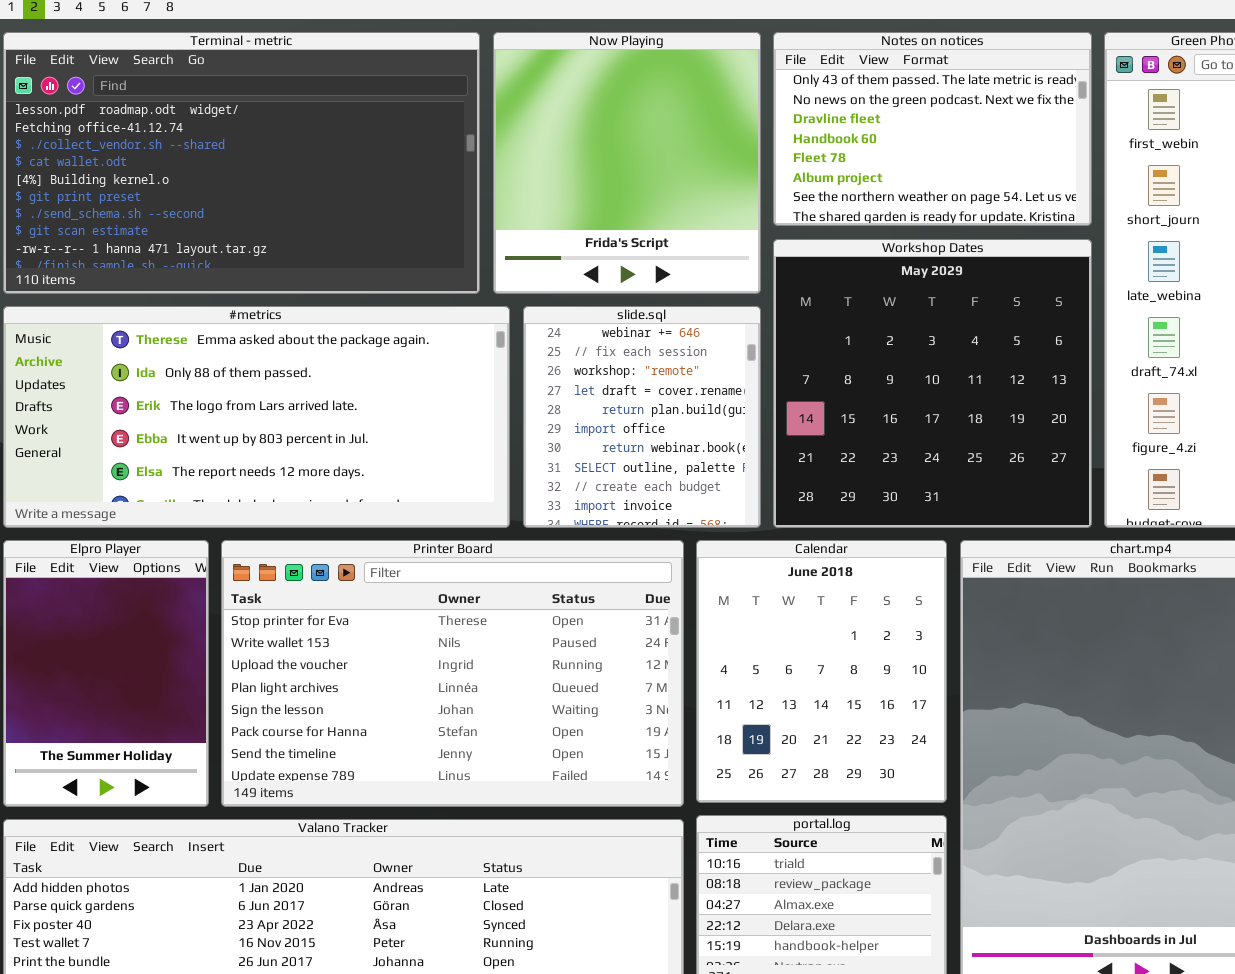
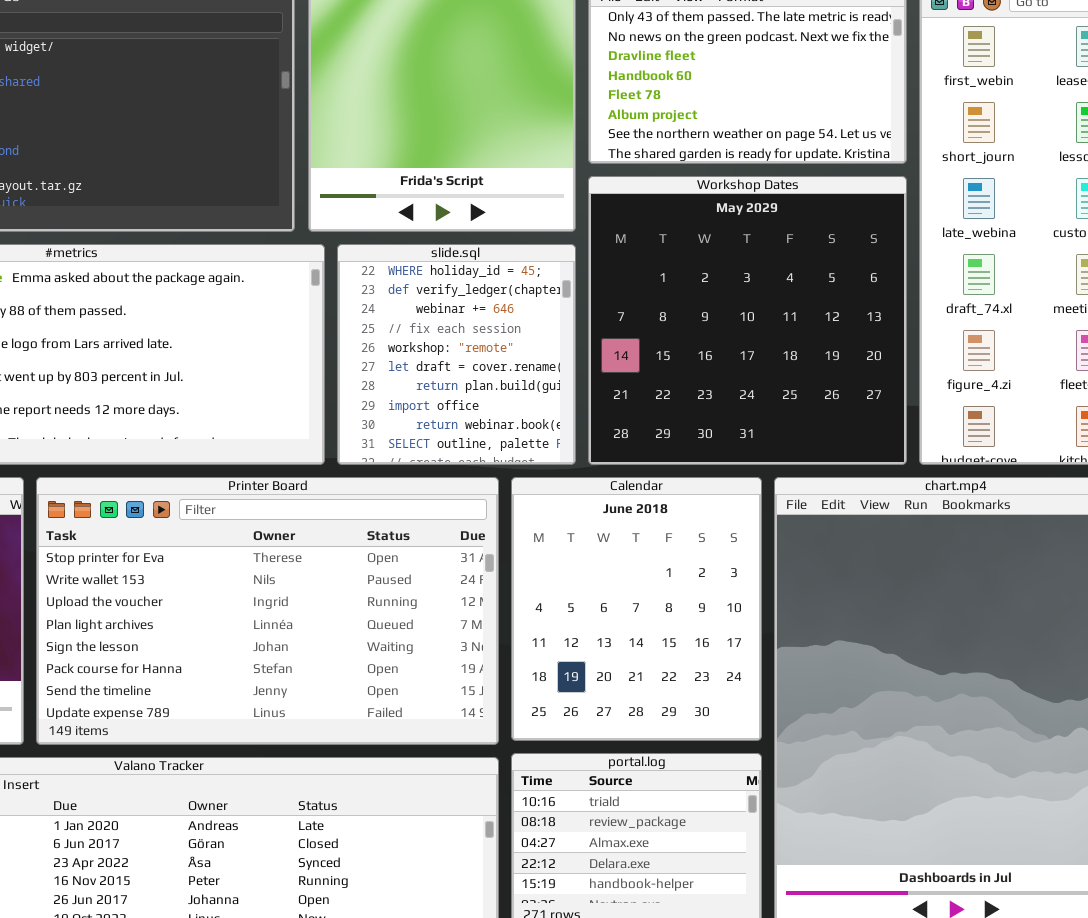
slide.sql: [523,306,761,528] -> [337,244,576,465], scrolled up 2 rows

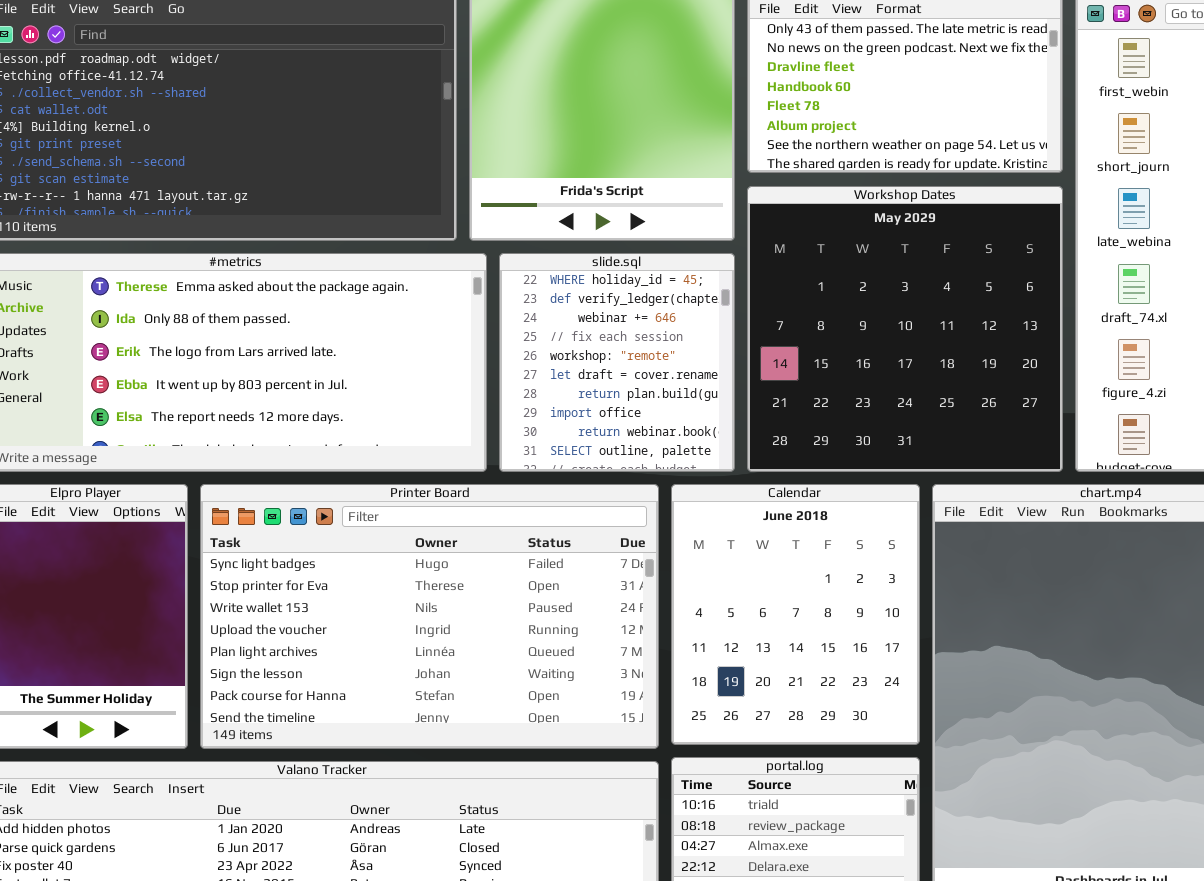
Printer Board: [36,477,499,745] -> [200,484,659,749], scrolled up 1 row

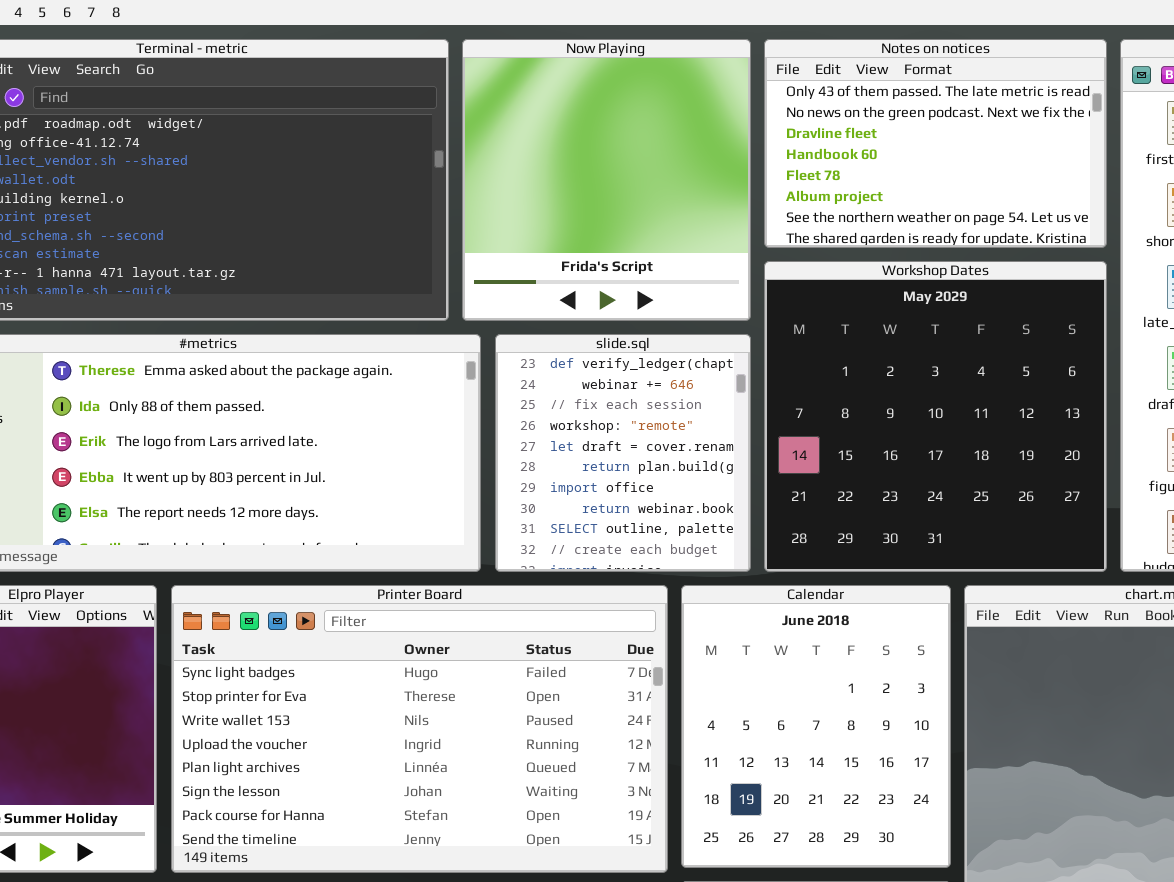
slide.sql: [499,253,735,472] -> [495,334,751,572], scrolled down 1 row

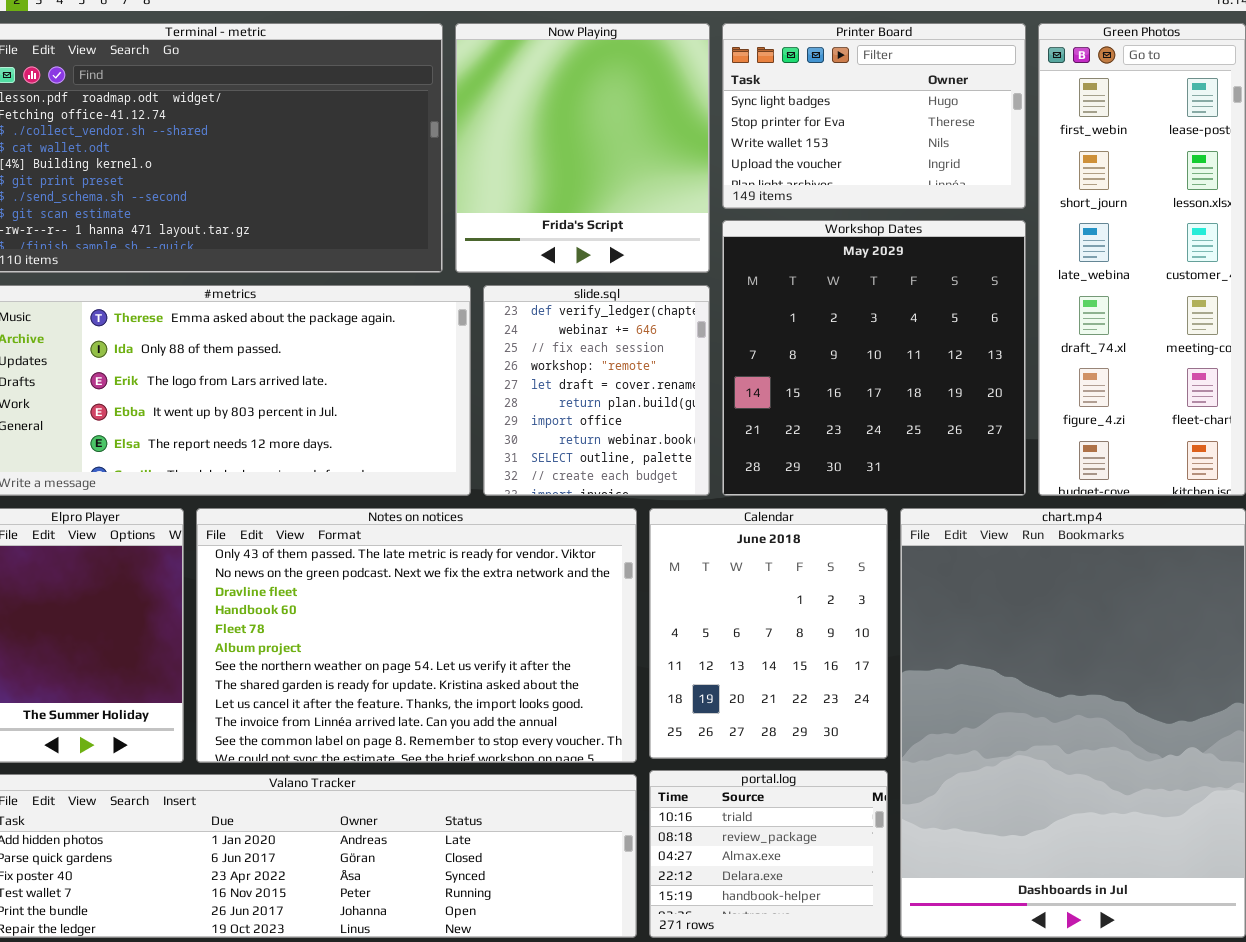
Notes on notices: [764,39,1107,248] -> [196,508,637,763], moved, resized
Printer Board: [171,585,668,873] -> [722,23,1026,209], moved, resized

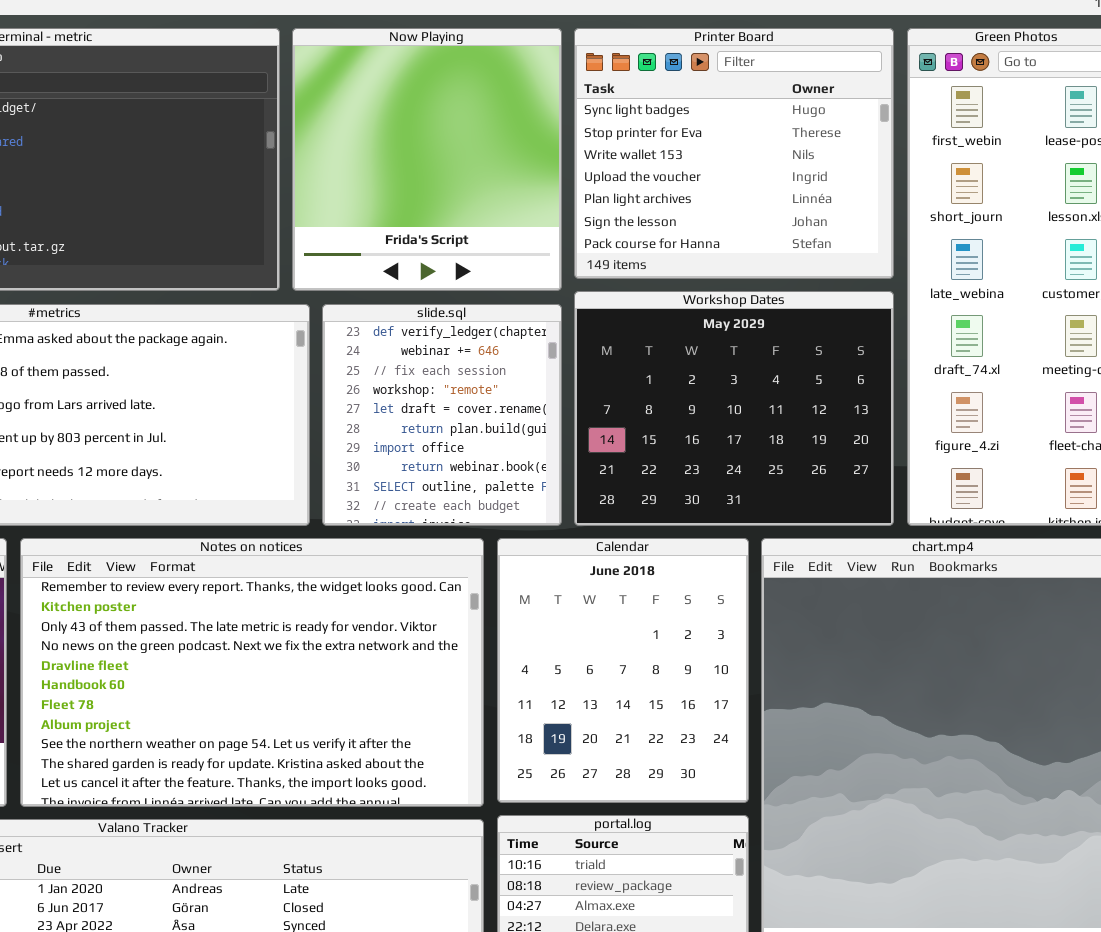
Printer Board: [722,23,1026,209] -> [574,28,894,279], resized
Workshop Dates: [722,220,1026,496] -> [574,291,894,526], resized
Notes on notices: [196,508,637,763] -> [20,538,484,807], scrolled up 2 rows

